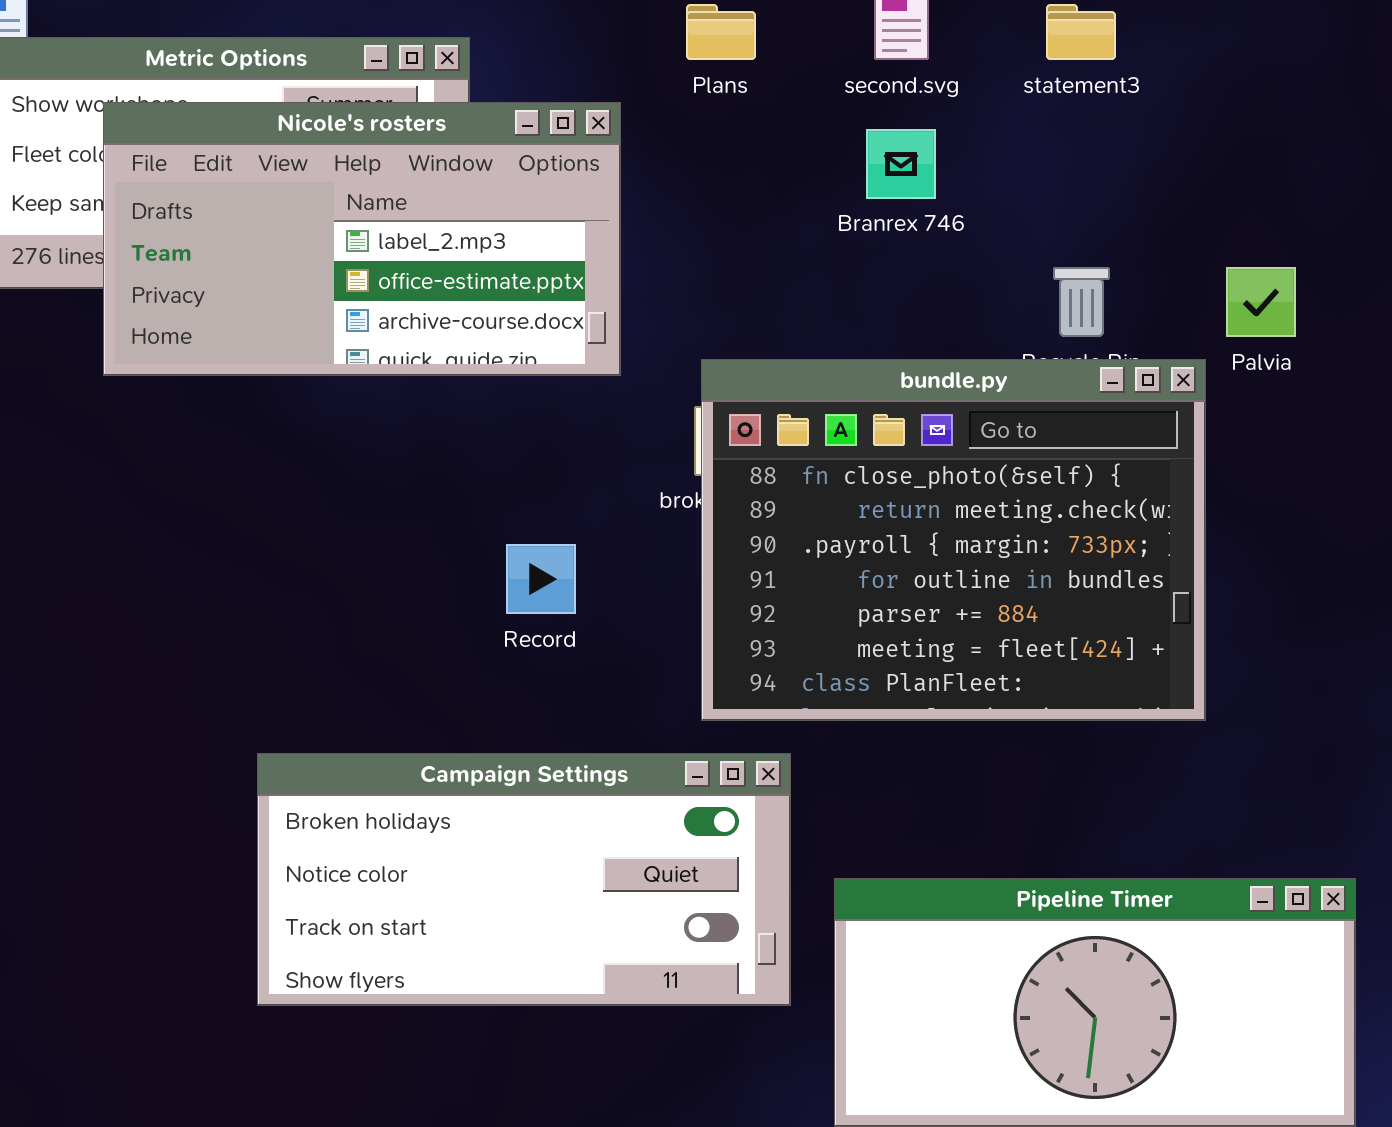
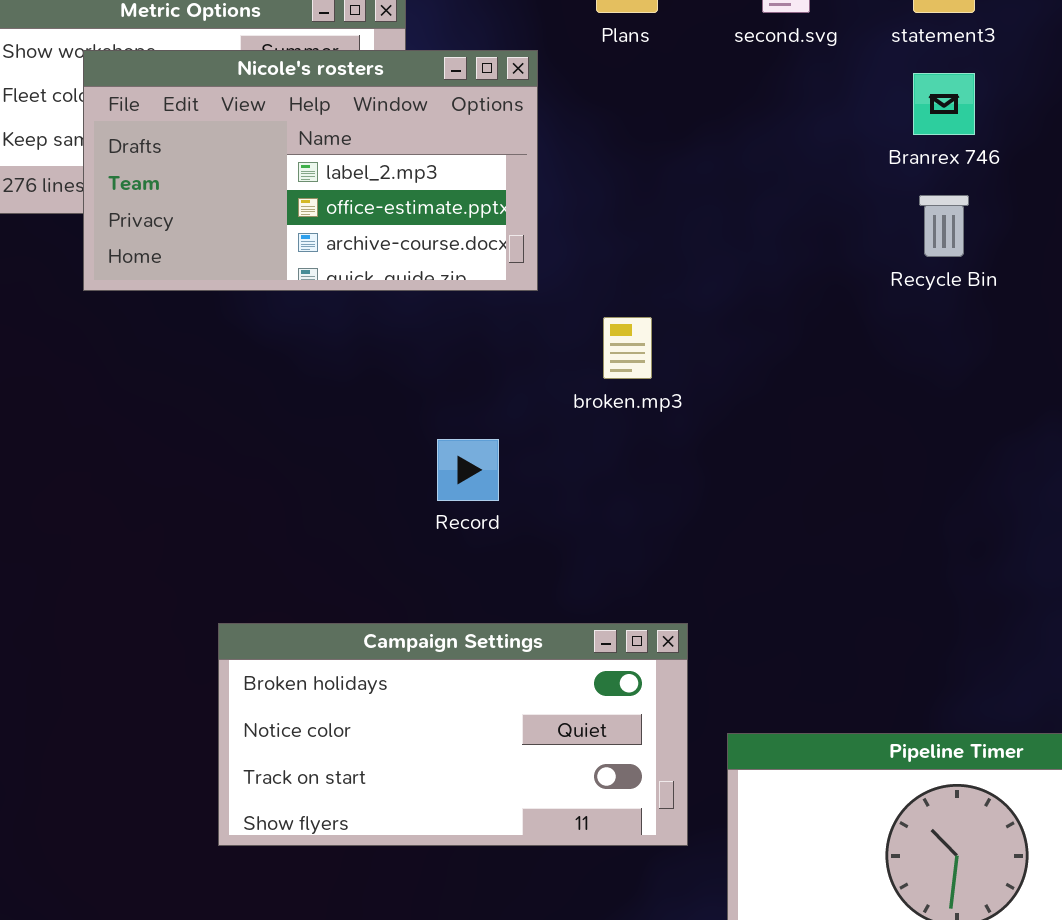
Branrex 746: [866,129,936,199] -> [913,73,975,135], moved
bundle.py: [701,359,1206,721] -> none, closed

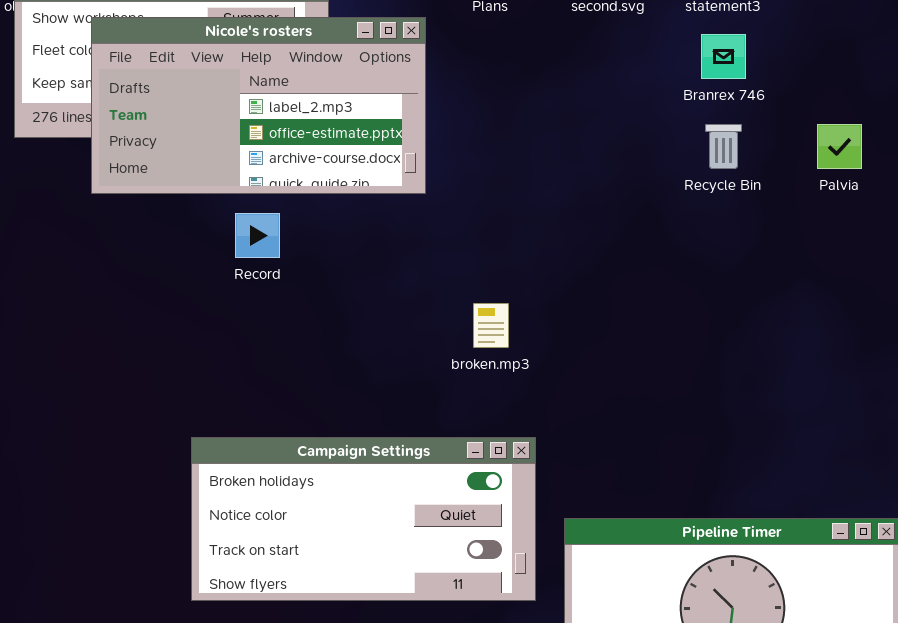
broken.mp3: [603,317,652,379] -> [473,303,509,348], moved
Record: [437,439,499,501] -> [235,213,280,258], moved

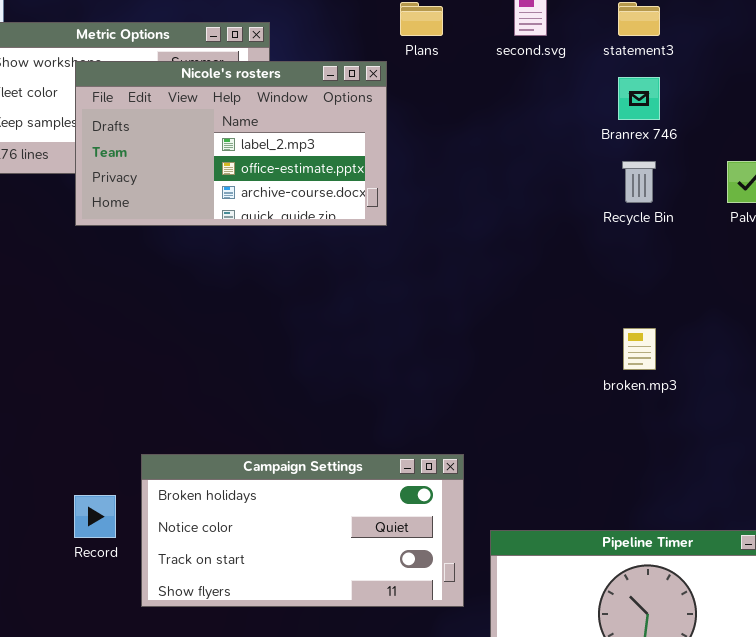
Nicole's rosters: [91,17,426,194] -> [75,61,387,226], moved
Record: [235,213,280,258] -> [74,495,116,538], moved
broken.mp3: [473,303,509,348] -> [623,328,656,370], moved

